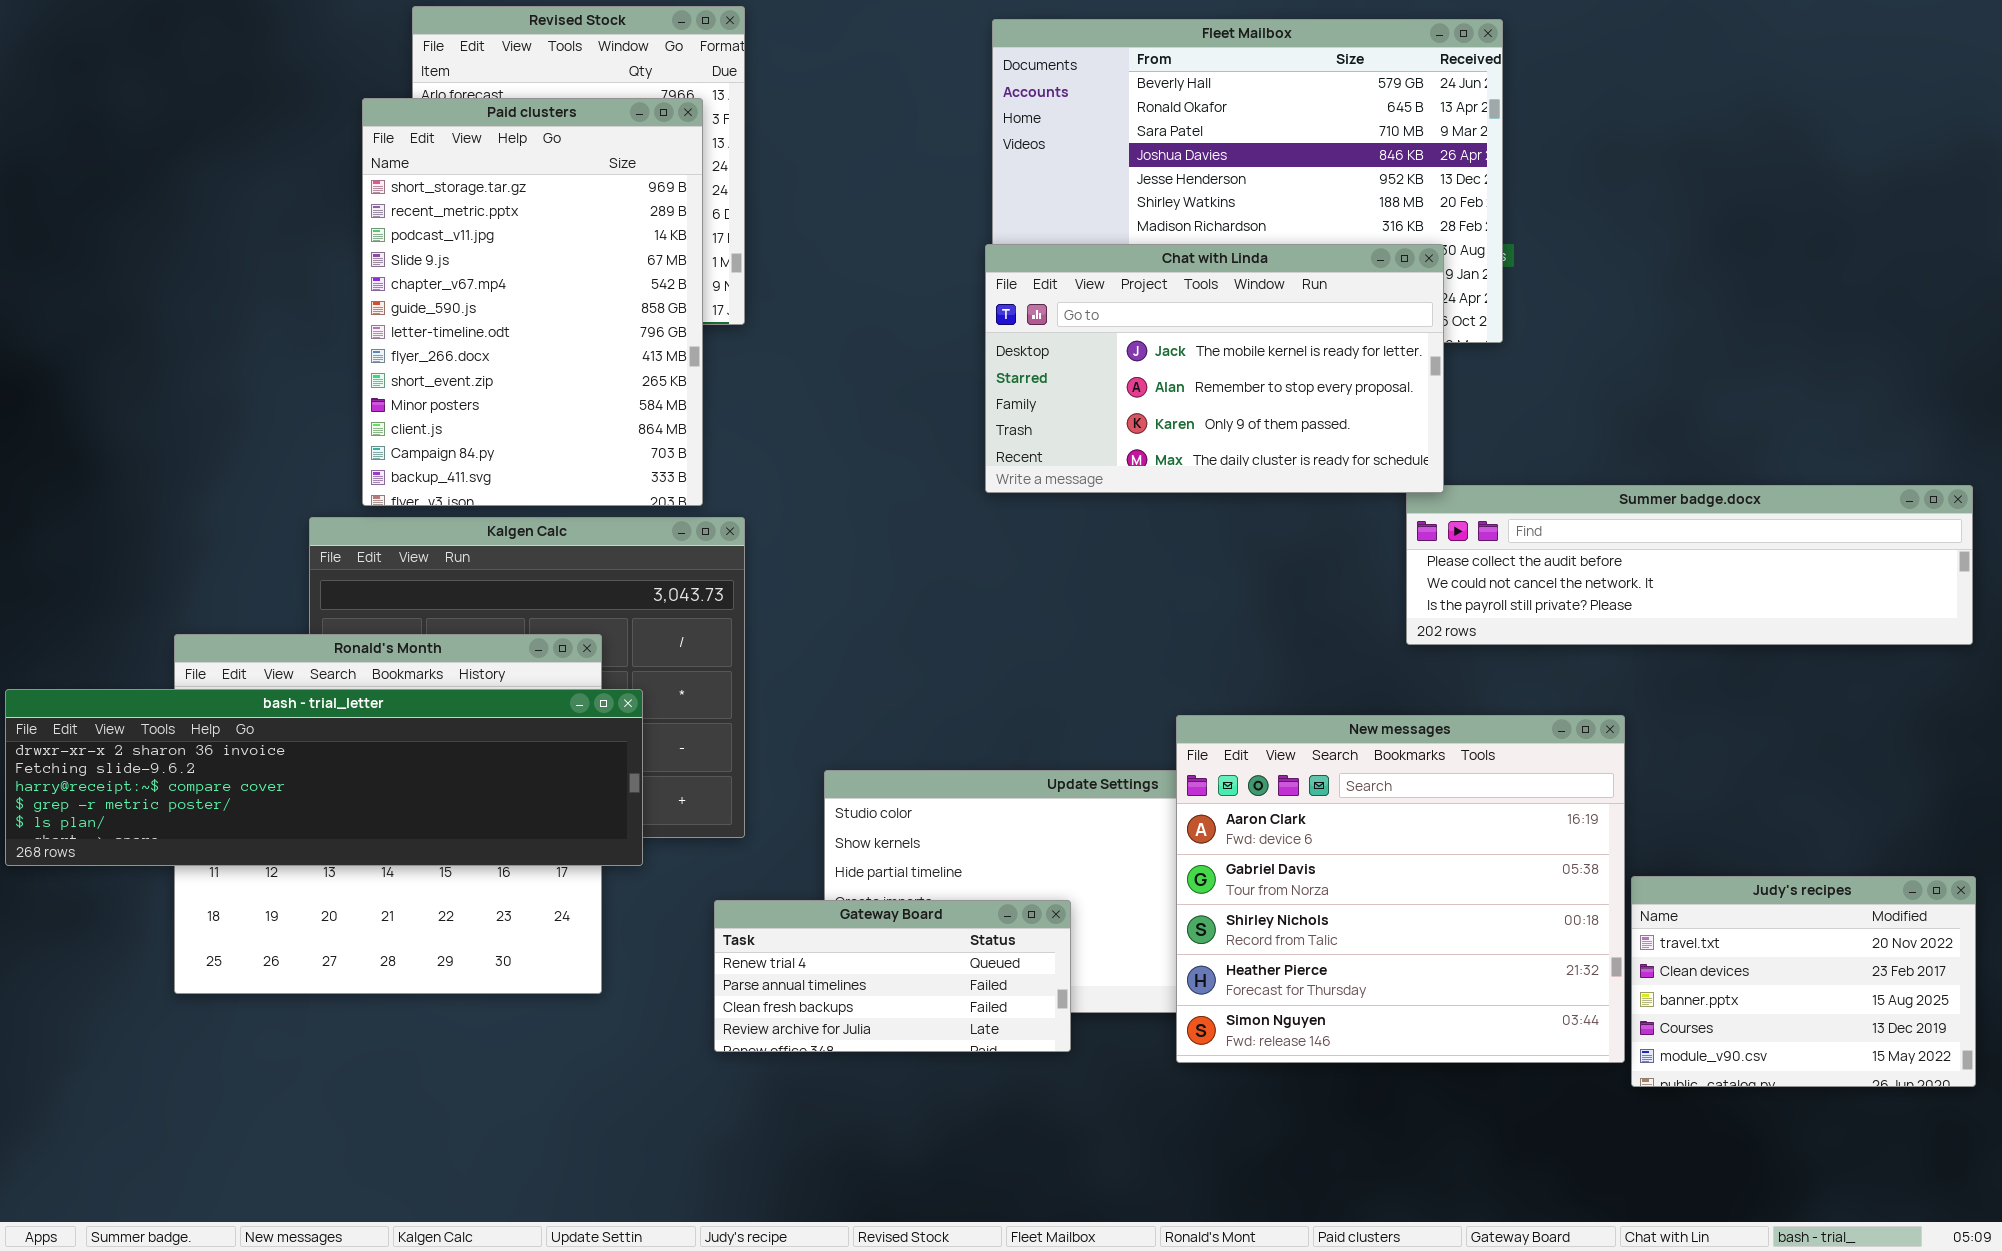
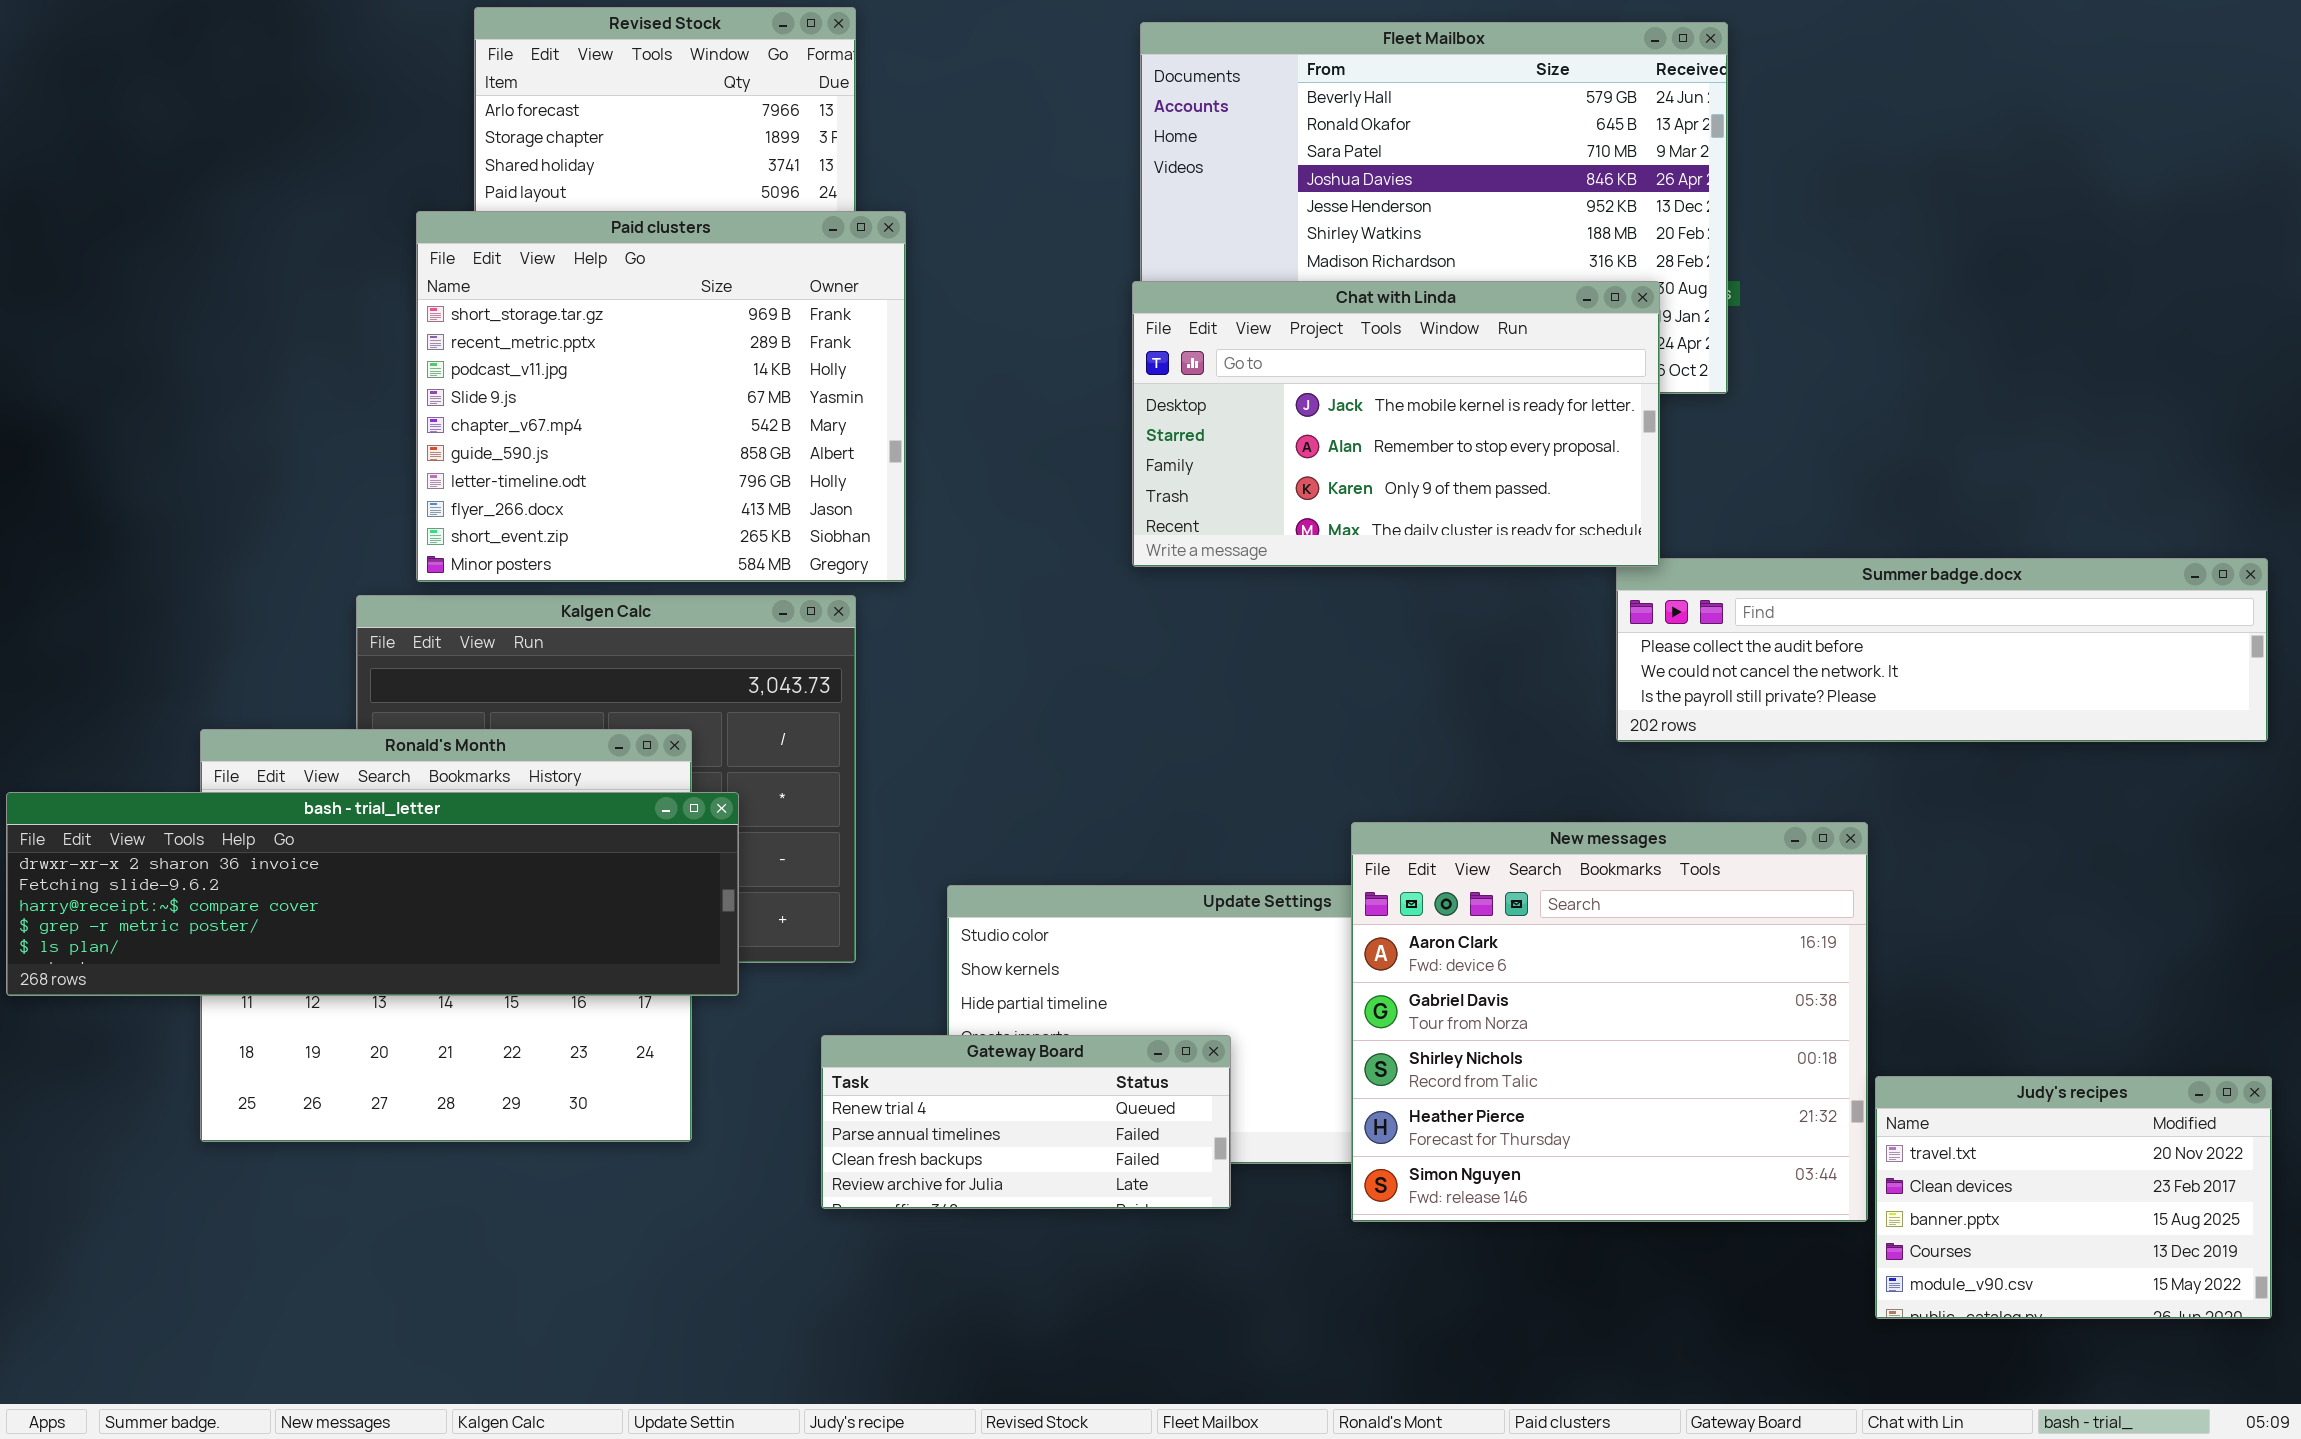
Paid clusters: [362,98,703,506] -> [416,211,906,582], resized
Judy's recipes: [1631,876,1976,1087] -> [1875,1076,2272,1319], moved

